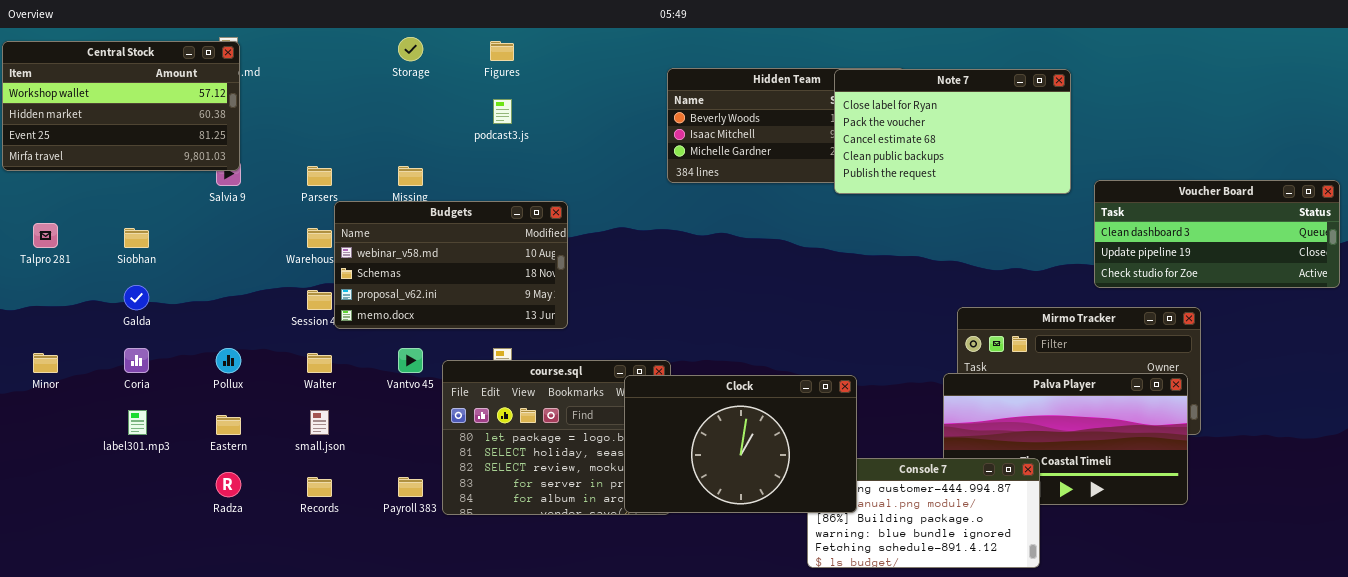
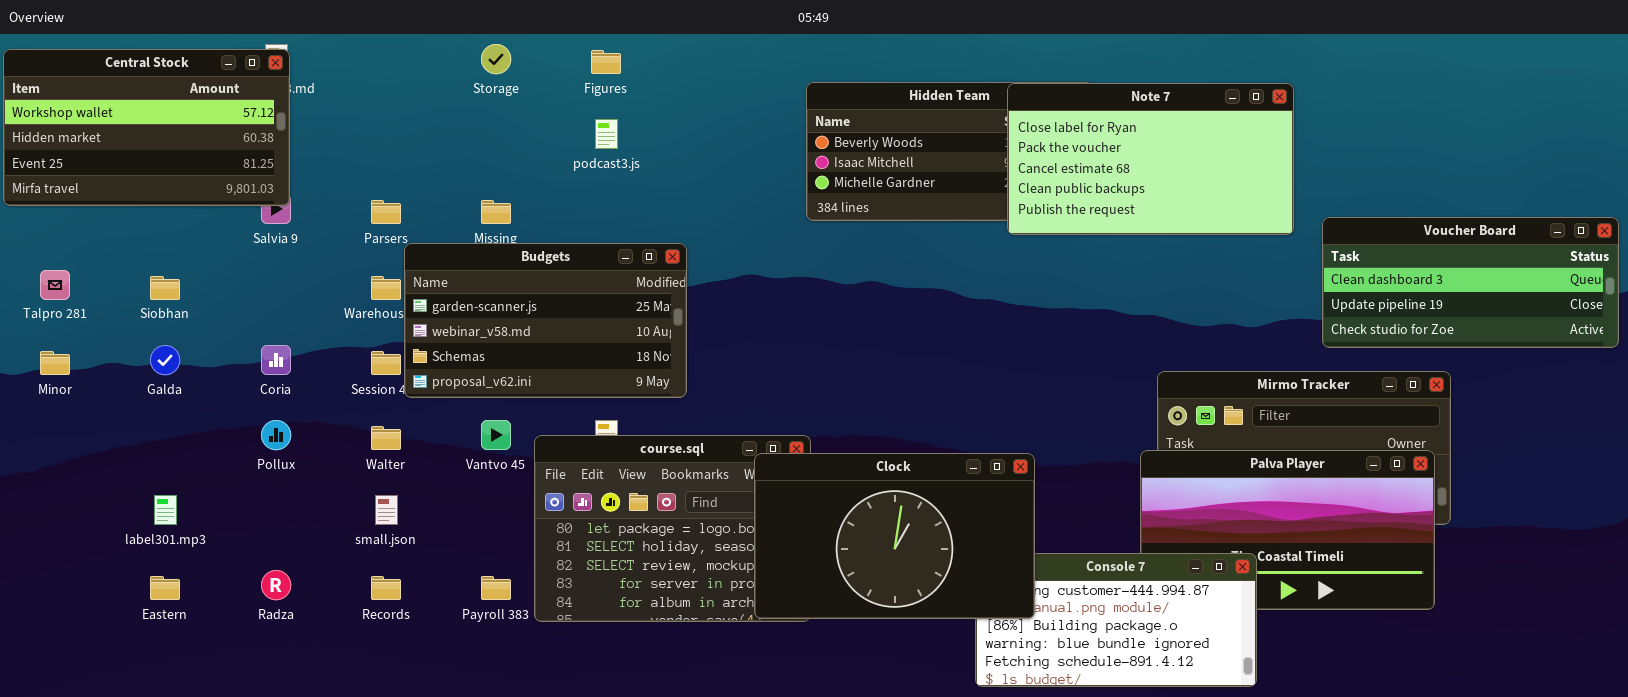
Budgets: [334,201,568,329] -> [404,243,687,398], scrolled up 1 row
Coria: [124,348,149,373] -> [261,345,291,375], moved
Minor: [33,353,58,373] -> [40,351,70,375], moved
Eastern: [216,415,241,435] -> [150,576,180,600], moved

